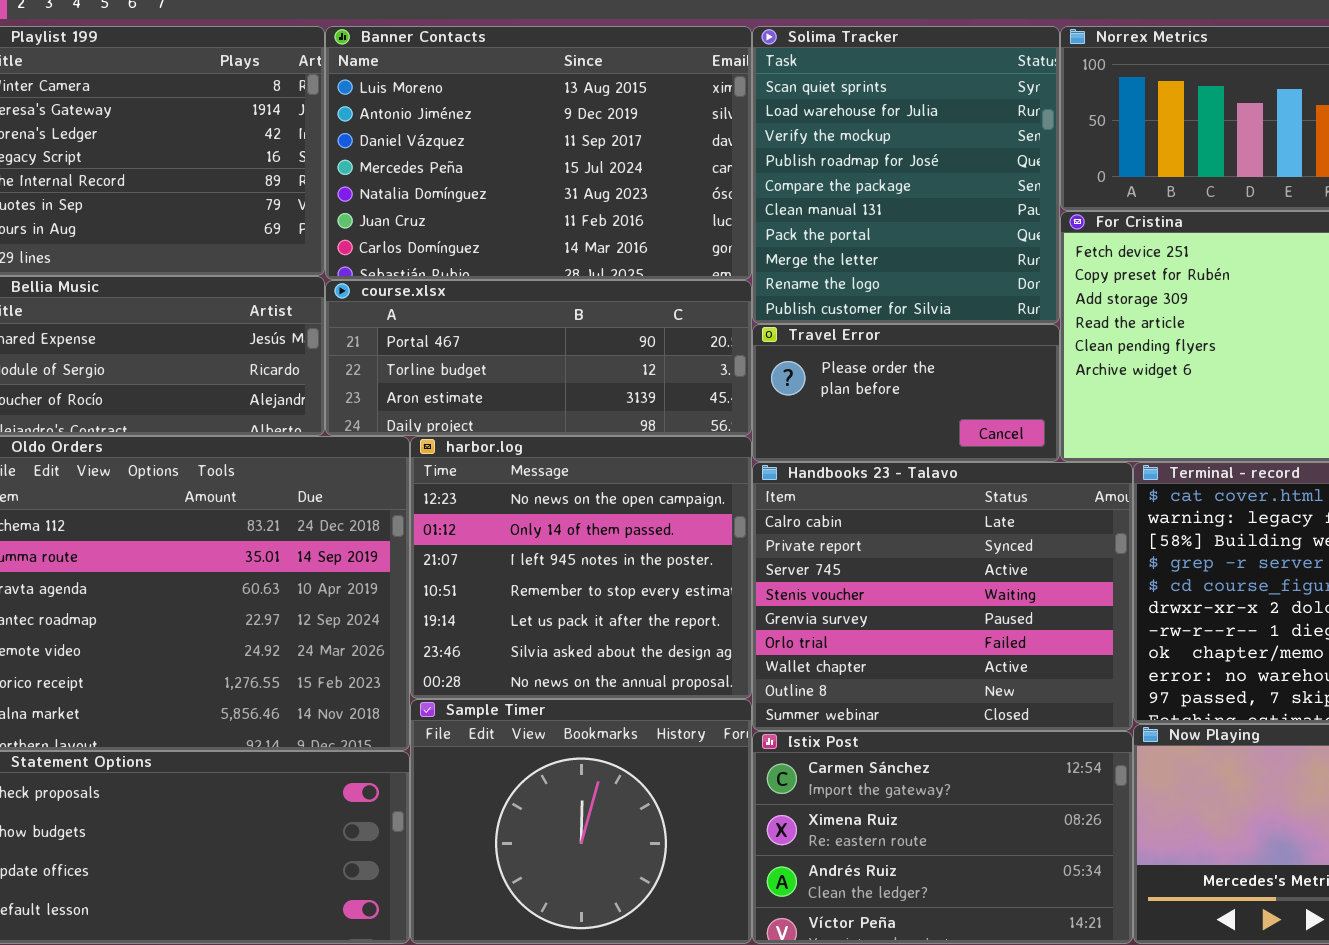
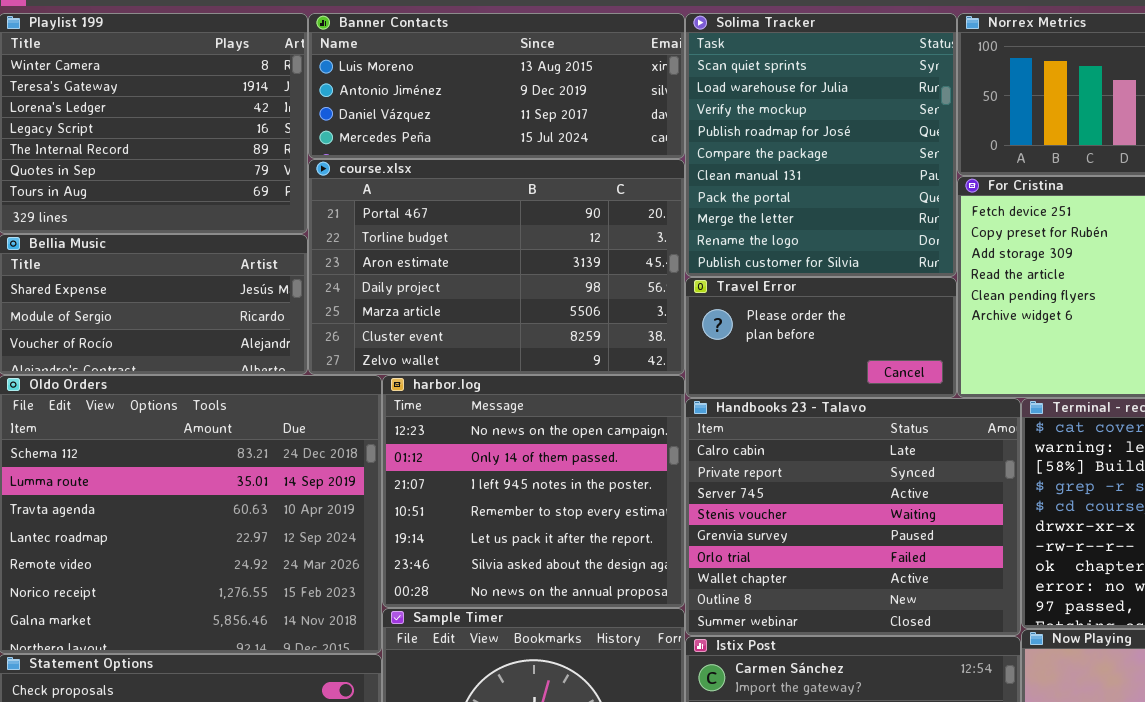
Banner Contacts: [325,26,752,280] -> [308,13,685,159], resized
course.xlsx: [325,280,752,436] -> [308,159,685,375], resized

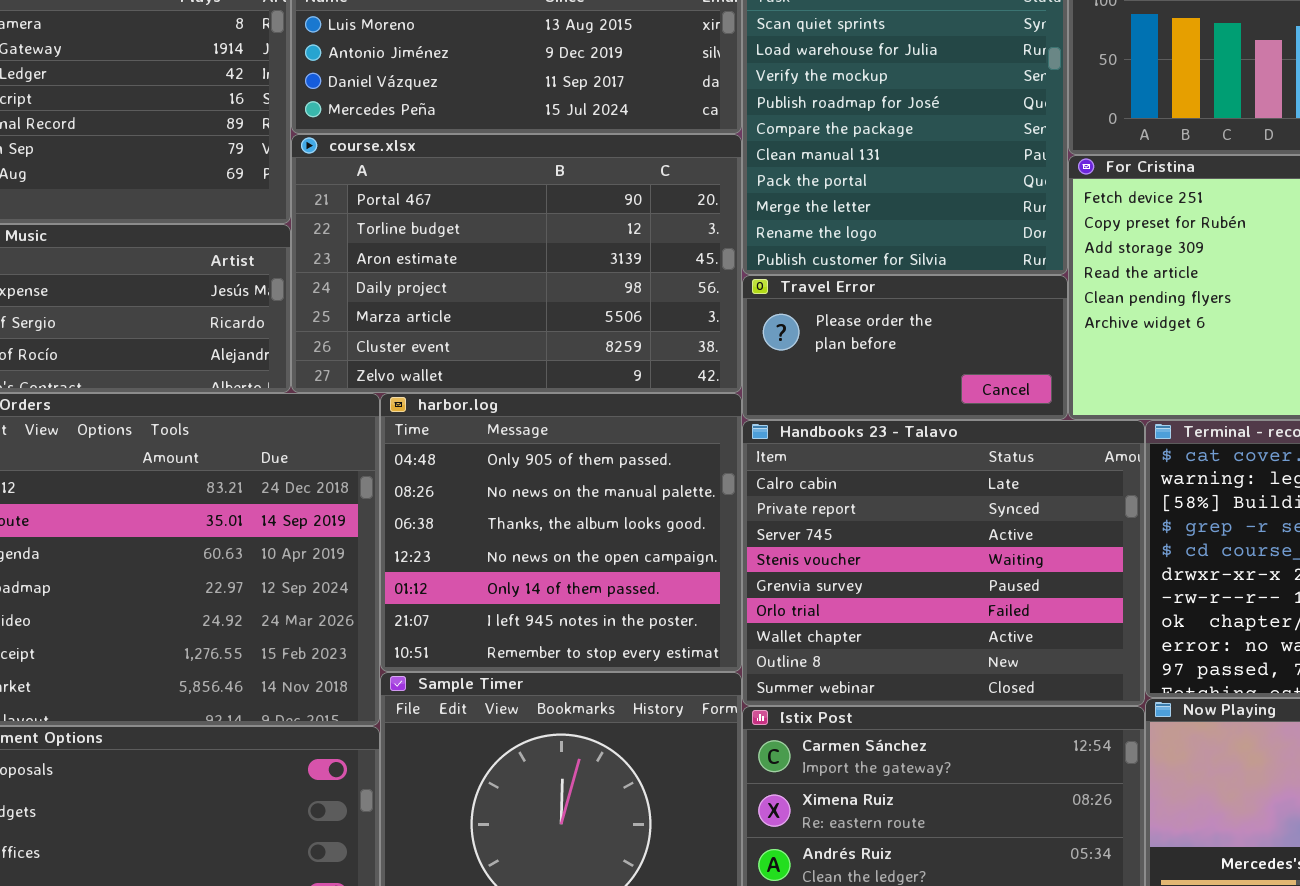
harbor.log: [382,375,685,608] -> [380,393,742,672], scrolled up 3 rows

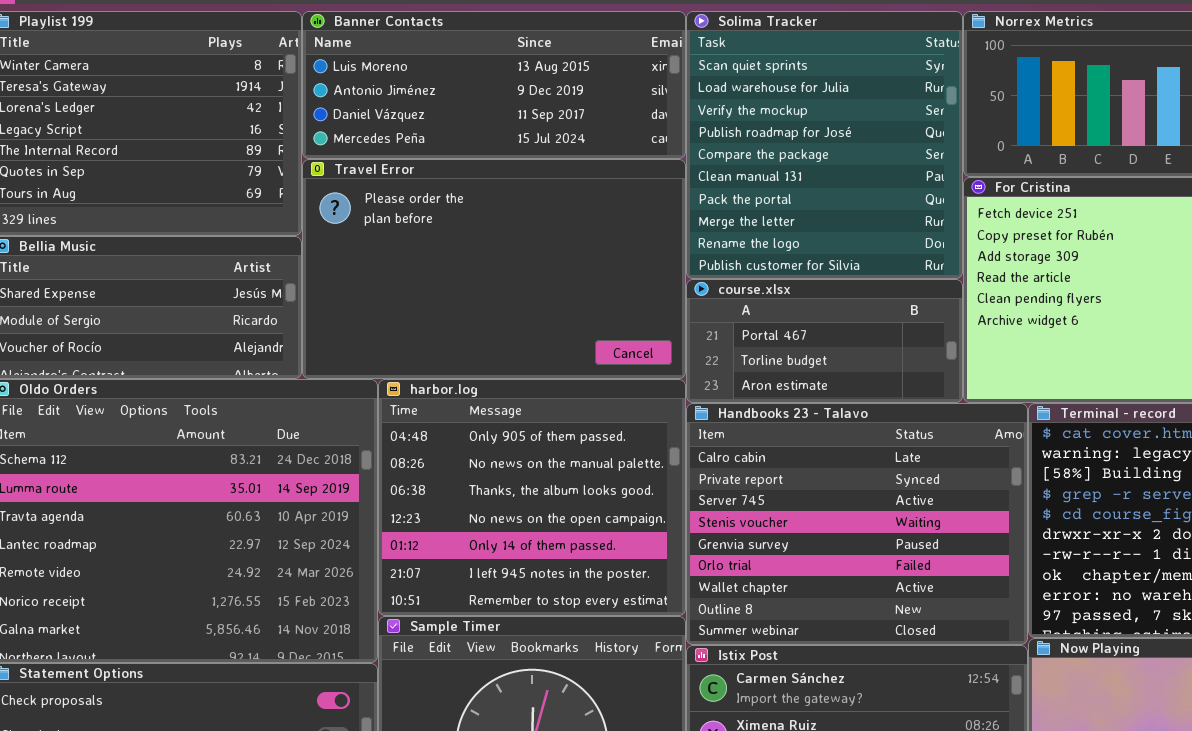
course.xlsx: [291,134,742,393] -> [686,279,963,403], moved, resized
Travel Error: [742,275,1068,420] -> [302,159,686,379], moved, resized

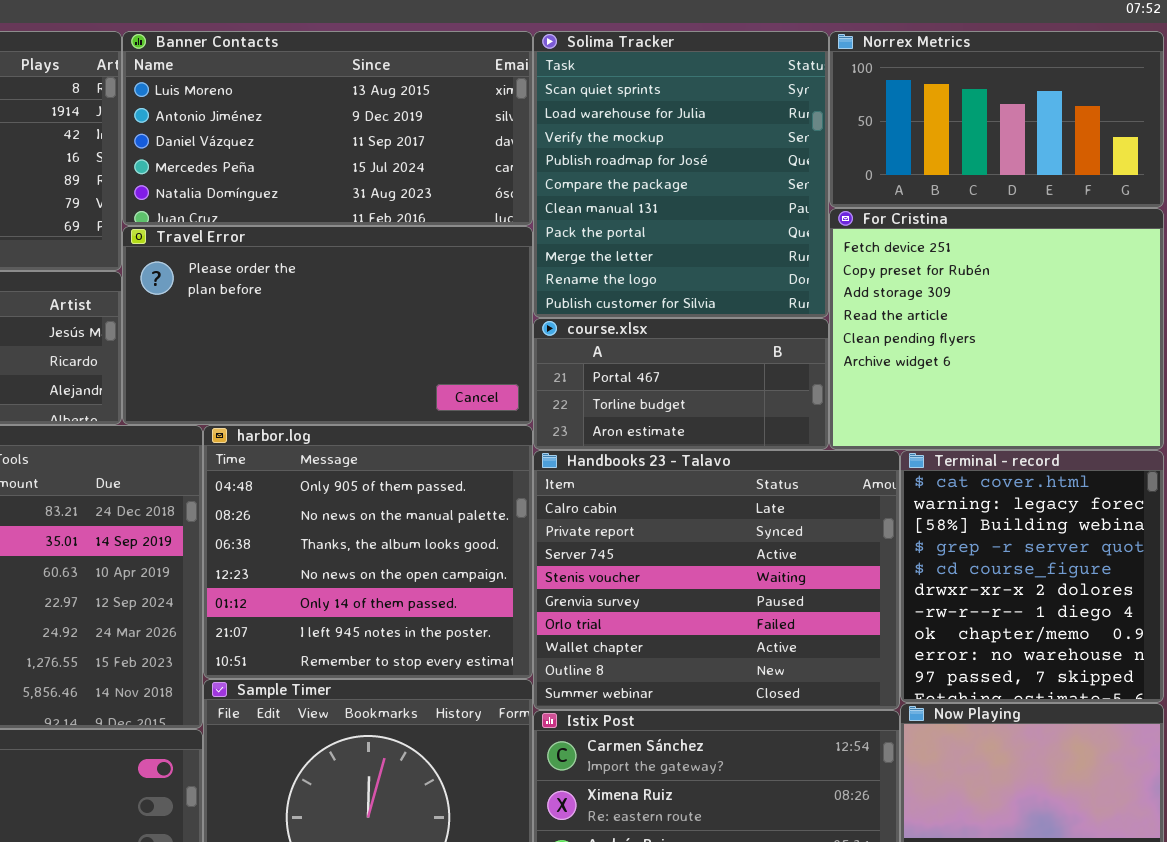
Banner Contacts: [302,11,686,159] -> [122,31,533,226], resized
Travel Error: [302,159,686,379] -> [122,226,533,425], resized

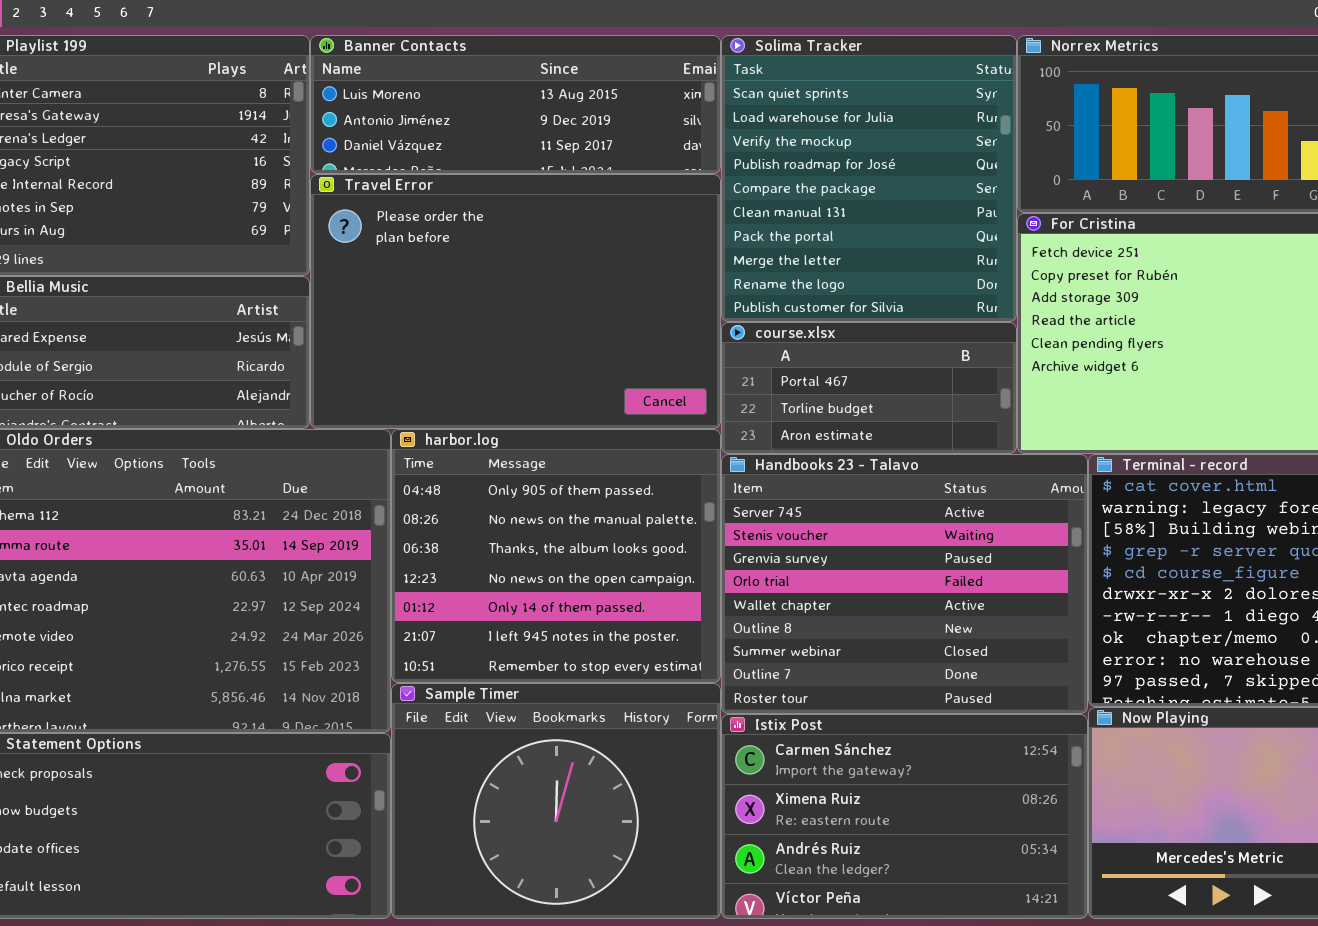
Banner Contacts: [122,31,533,226] -> [310,35,721,174], resized
Travel Error: [122,226,533,425] -> [310,174,721,429], resized
Handbooks 23 - Talavo: [533,450,900,710] -> [721,454,1088,714], scrolled down 2 rows

